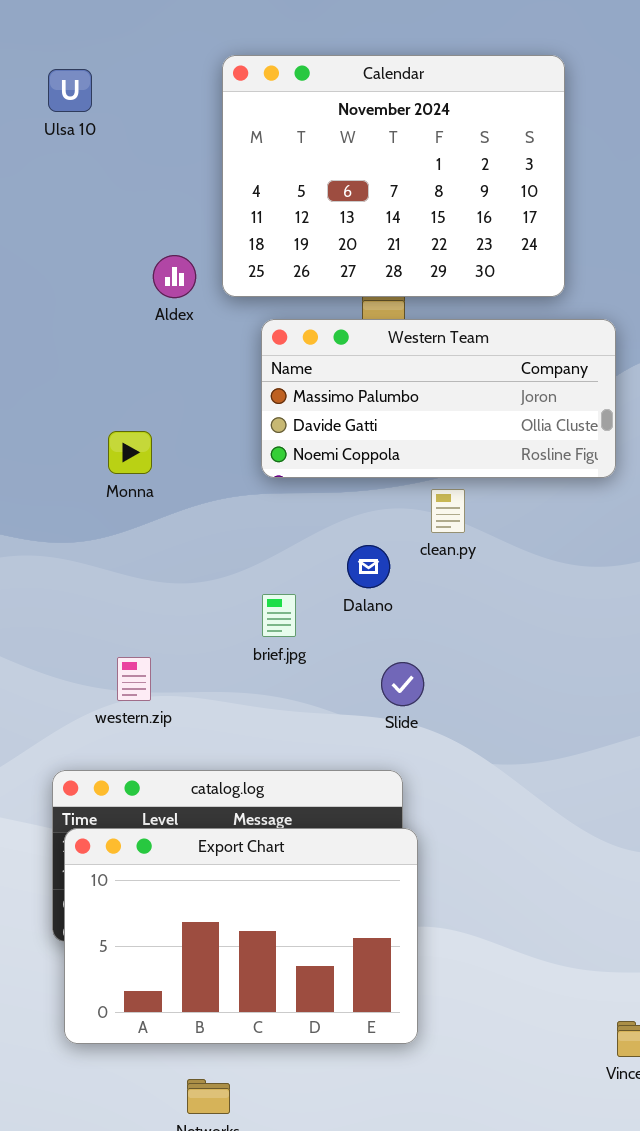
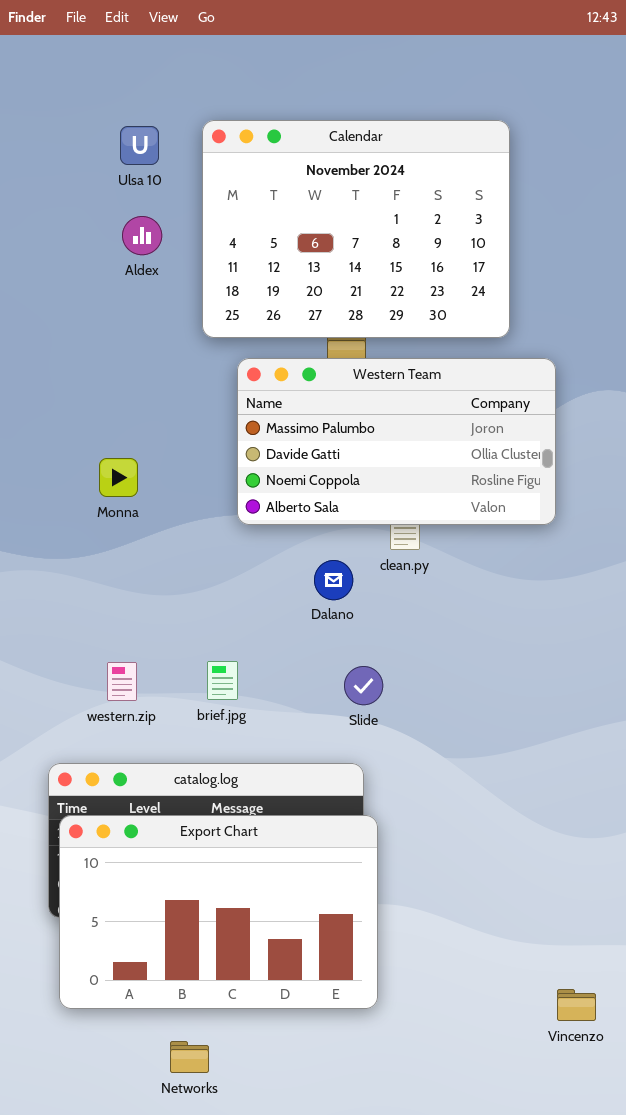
Ulsa 10: [48,69,92,112] -> [120,126,159,165], moved
Aldex: [153,255,196,298] -> [122,216,162,255], moved
Western Team: [261,319,616,478] -> [237,358,556,525], resized
brief.jpg: [262,594,296,637] -> [207,661,238,700], moved

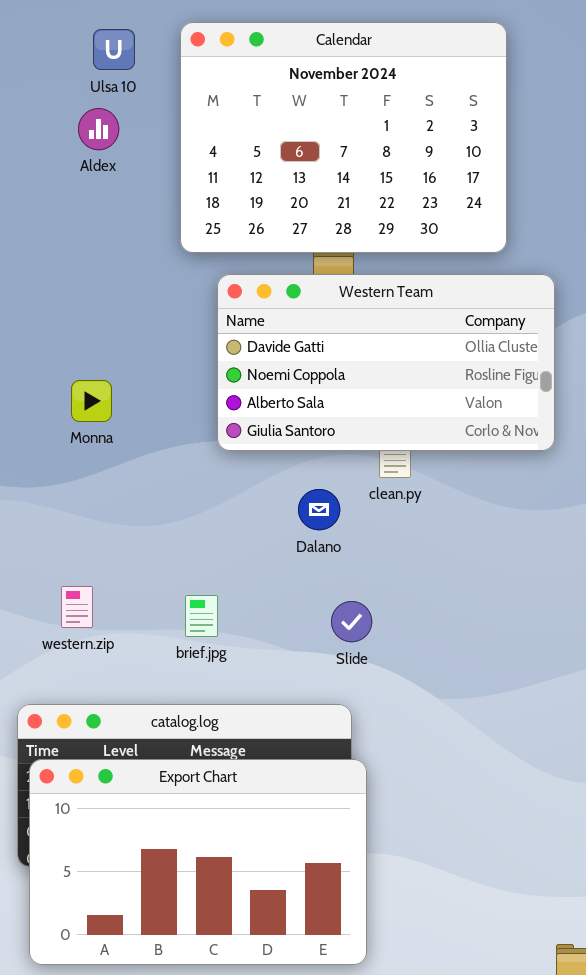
Aldex: [122,216,162,255] -> [78,108,119,150], moved
Western Team: [237,358,556,525] -> [217,274,555,451], scrolled down 1 row
western.zip: [107,662,137,701] -> [61,586,93,628], moved

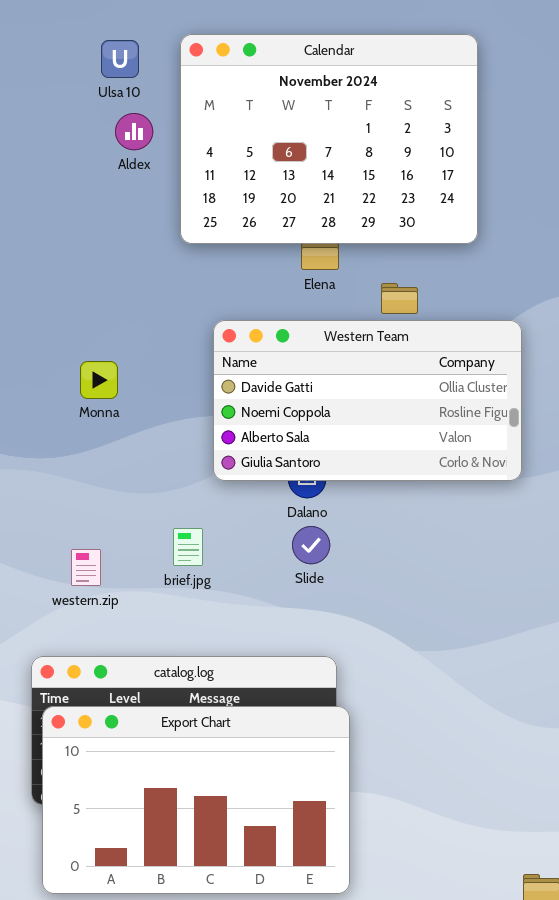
Aldex: [78,108,119,150] -> [115,113,153,150], moved
Western Team: [217,274,555,451] -> [213,320,522,481], moved
brief.jpg: [185,595,218,637] -> [173,528,203,566], moved
Slide: [331,601,372,642] -> [292,526,330,564], moved

